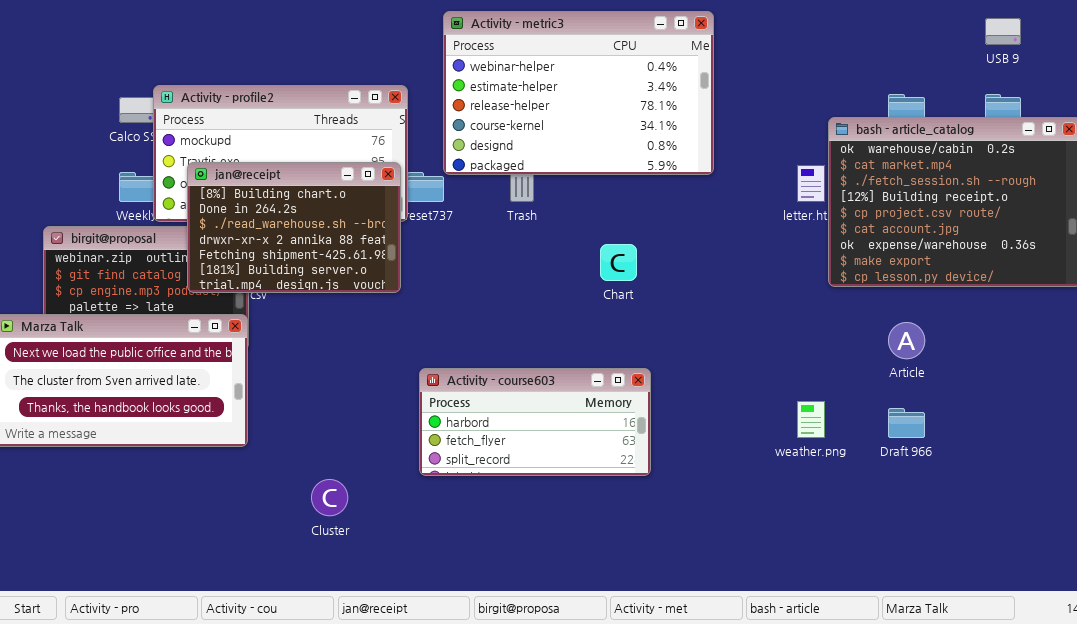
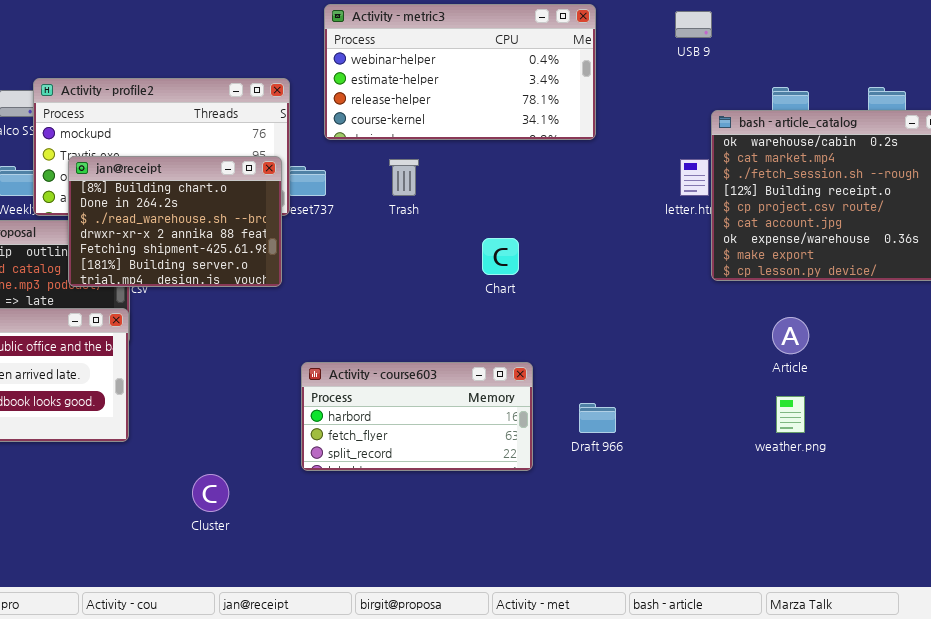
Activity - metric3: [443,11,714,175] -> [324,4,596,140], resized
USB 9: [985,18,1021,45] -> [675,11,712,38], moved
weather.png: [797,401,825,438] -> [776,396,805,433], moved
Draft 966: [888,408,925,438] -> [579,403,616,433], moved

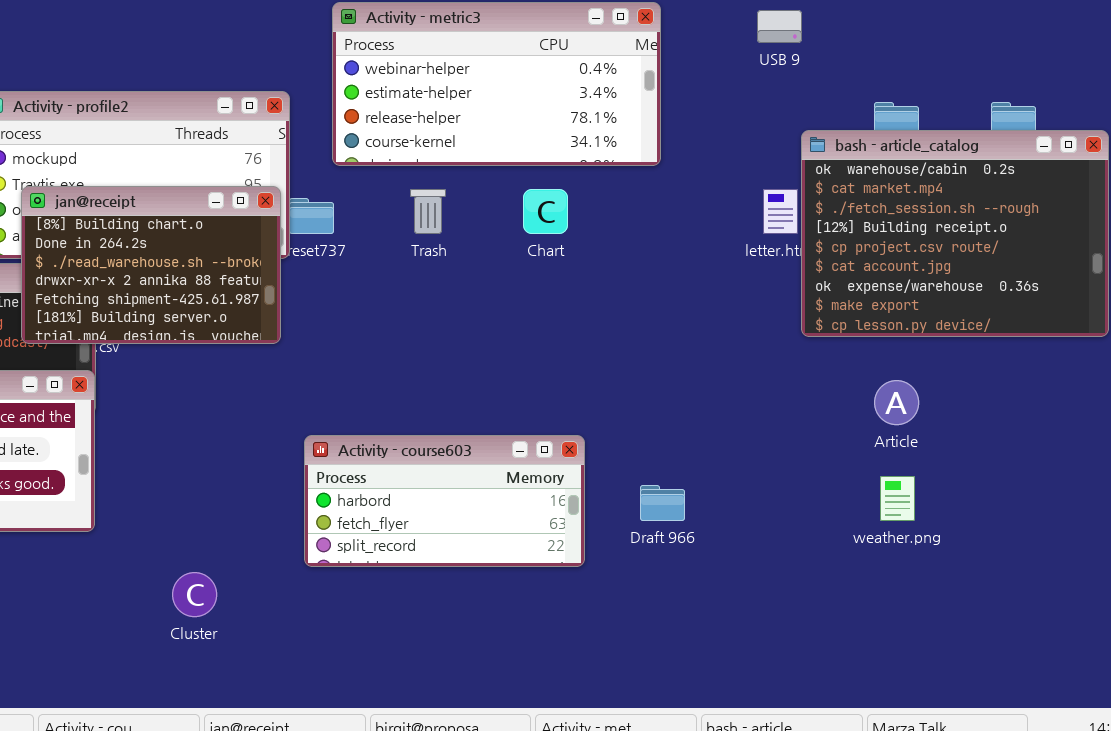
Chart: [482,238,519,275] -> [523,189,568,234], moved

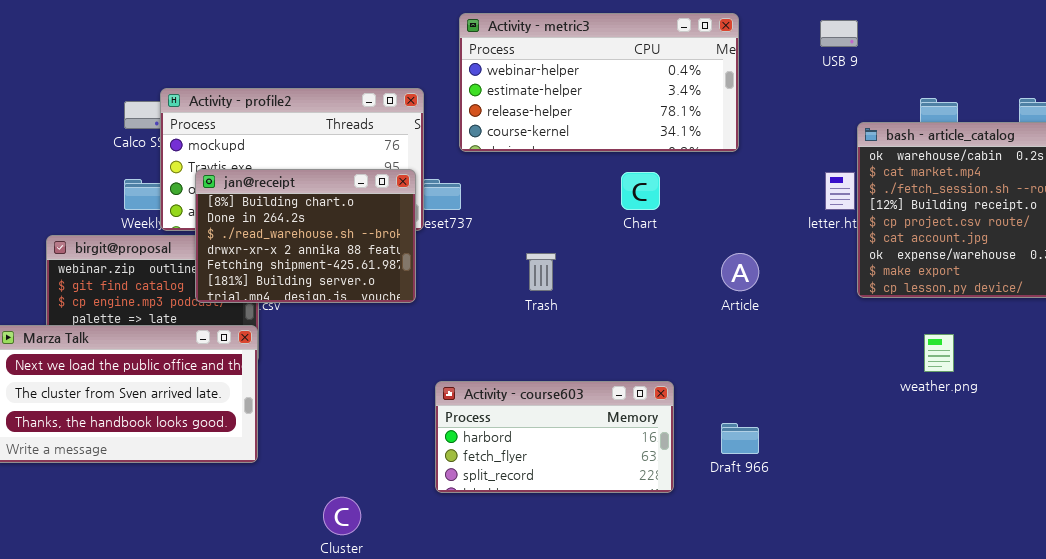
Trash: [410,189,446,234] -> [526,253,556,291], moved
Article: [874,380,919,425] -> [721,253,759,291], moved
weather.png: [880,476,915,521] -> [924,334,954,372], moved

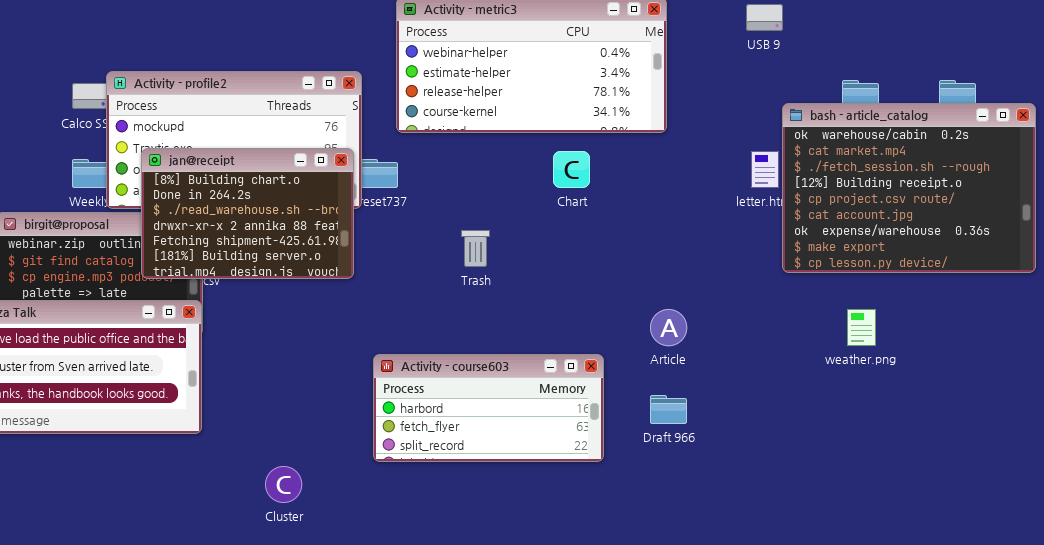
Article: [721,253,759,291] -> [650,309,687,346], moved

